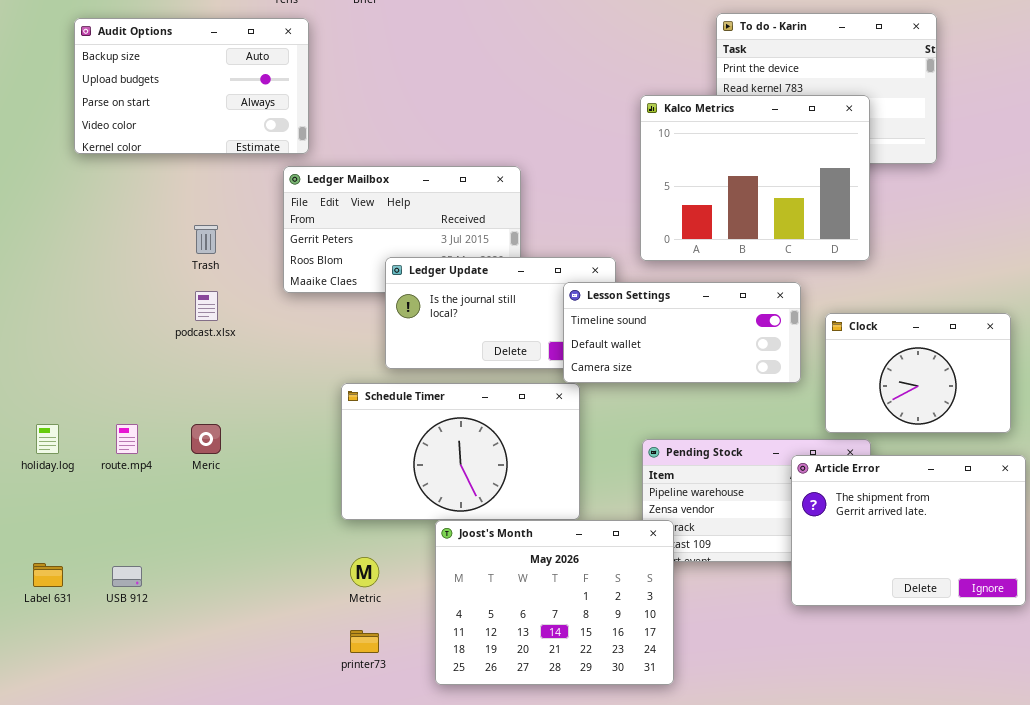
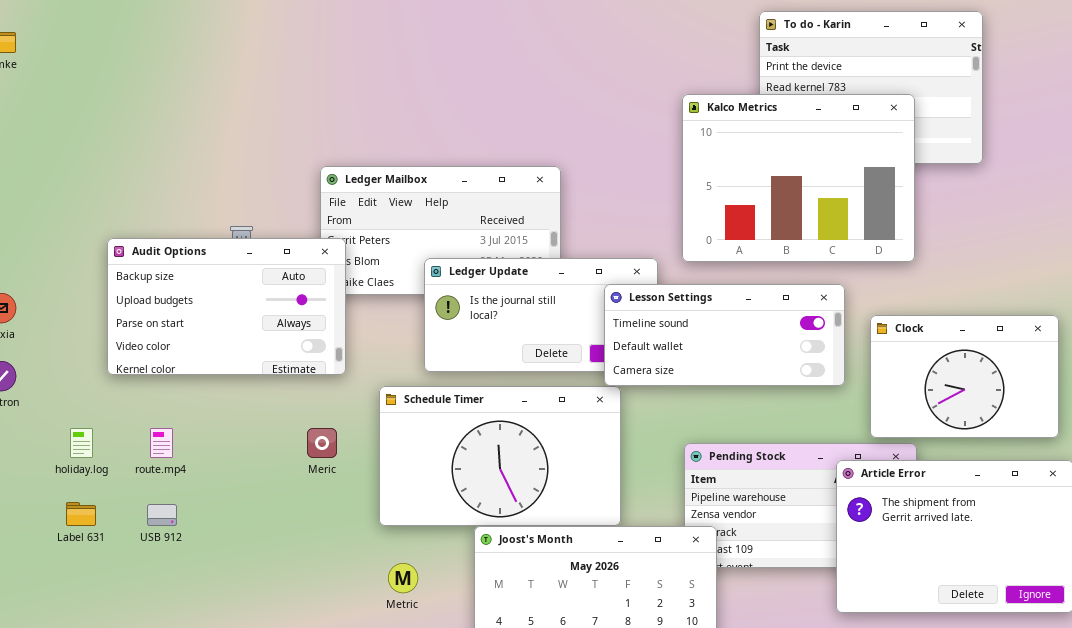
Audit Options: [74,18,309,154] -> [107,238,346,375], moved
Meric: [191,424,221,454] -> [307,428,337,458], moved
Label 631: [33,563,63,587] -> [66,502,96,526], moved
USB 912: [112,566,142,587] -> [147,504,177,526], moved

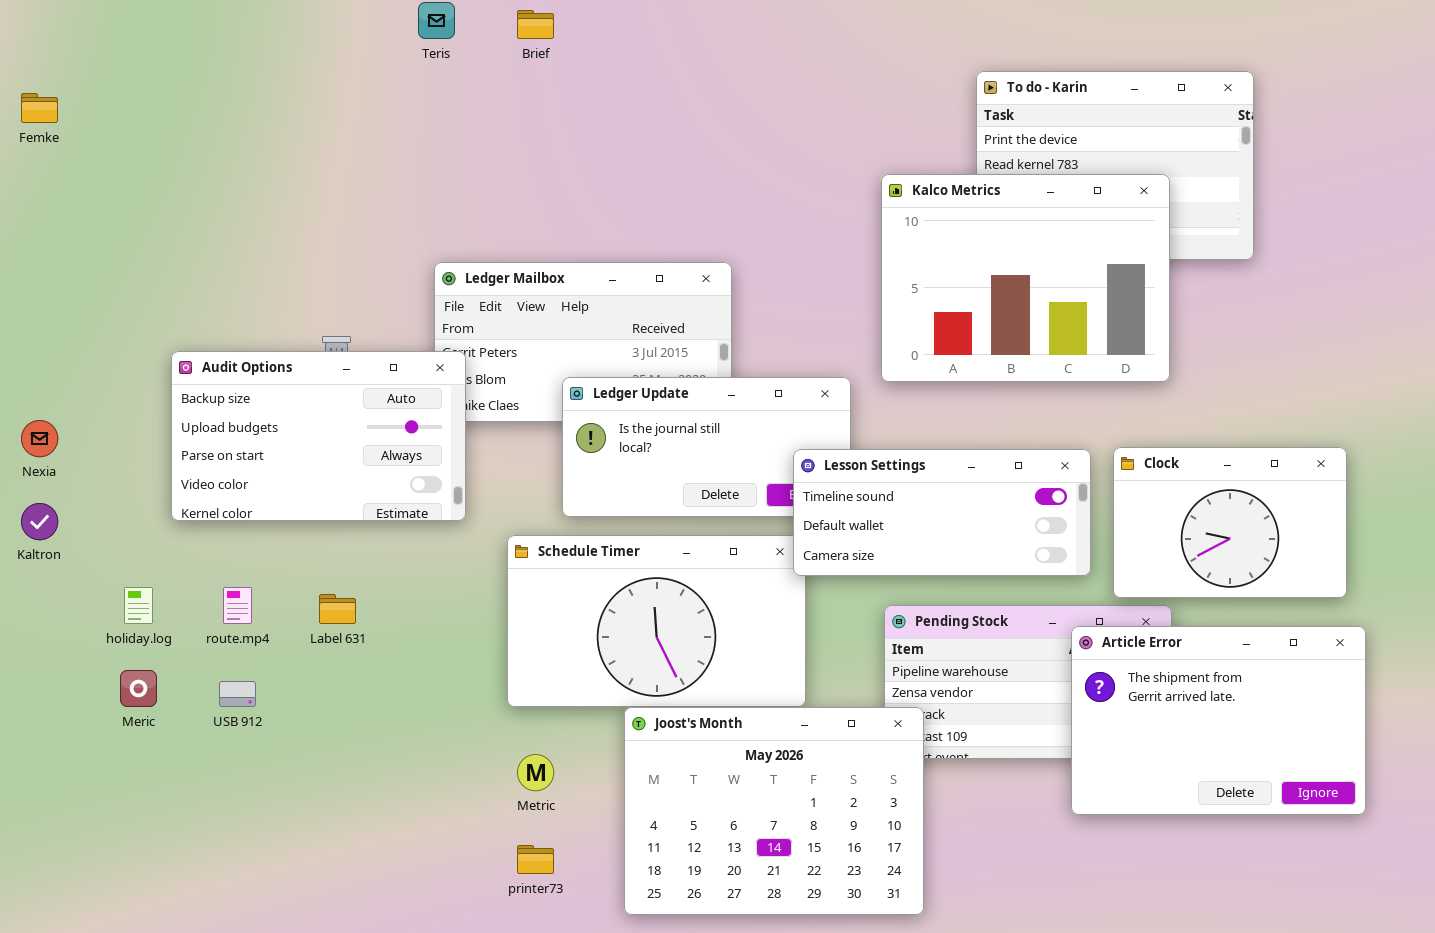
Lesson Settings: [604,284,845,386] -> [793,449,1091,576], moved
Meric: [307,428,337,458] -> [120,670,157,707], moved
Label 631: [66,502,96,526] -> [319,594,356,624], moved

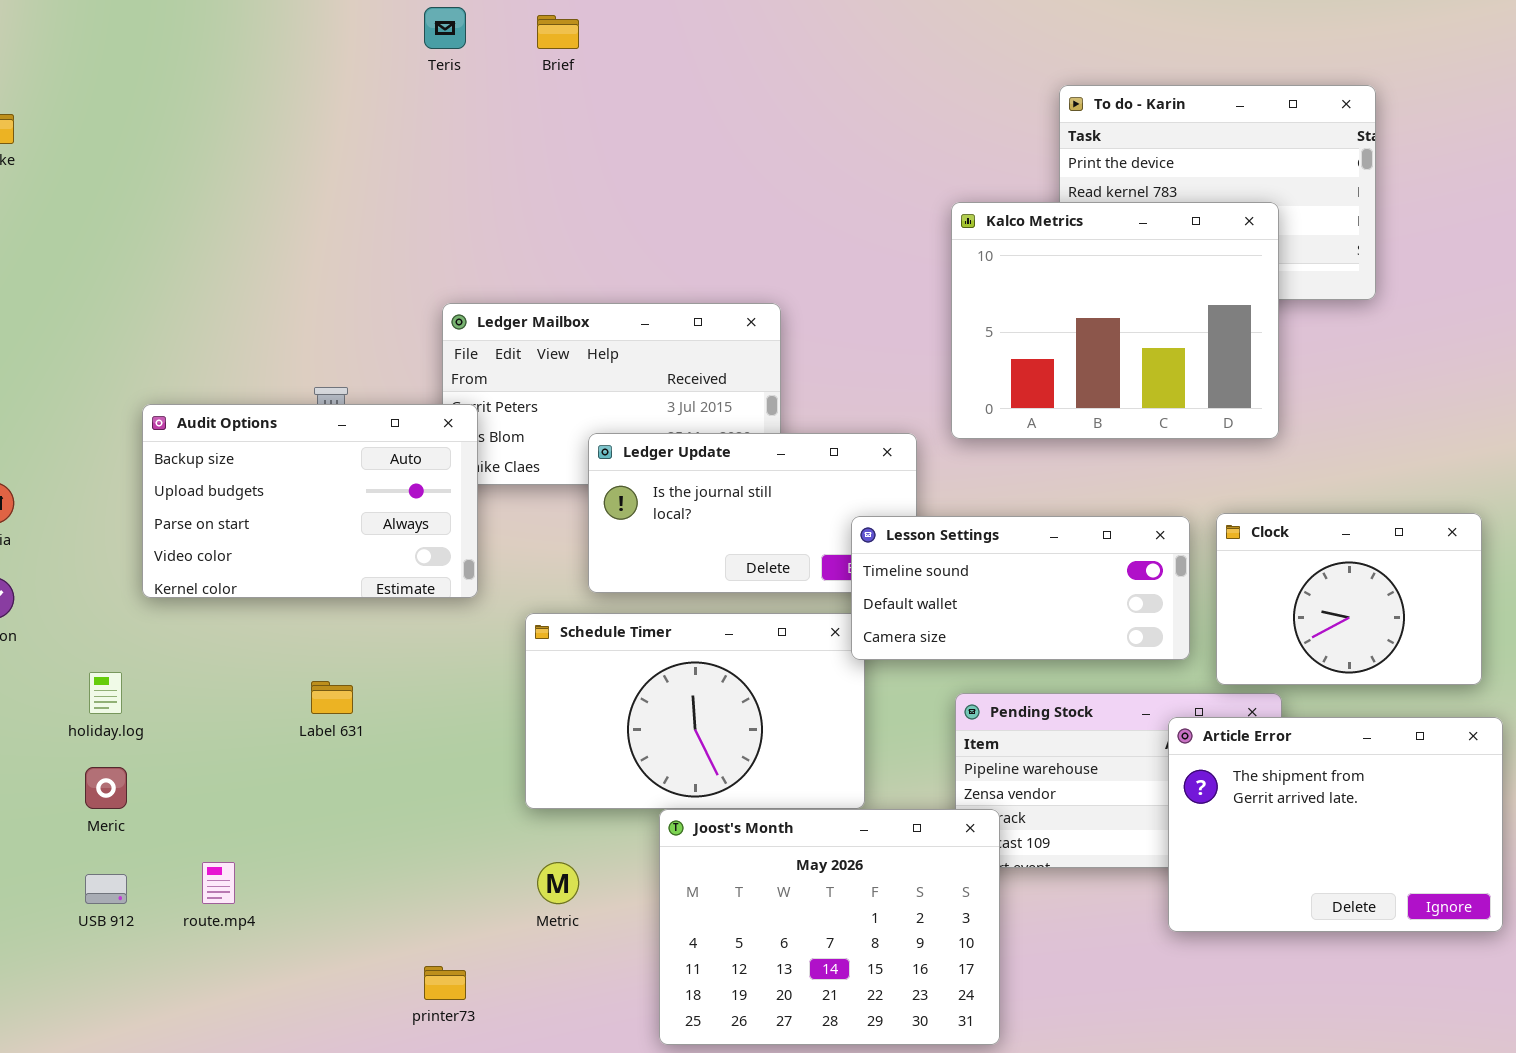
route.mp4: [223,587,252,624] -> [202,862,235,904], moved
USB 912: [219,681,256,707] -> [85,874,127,904], moved
printer73: [517,845,554,874] -> [424,966,466,1000], moved

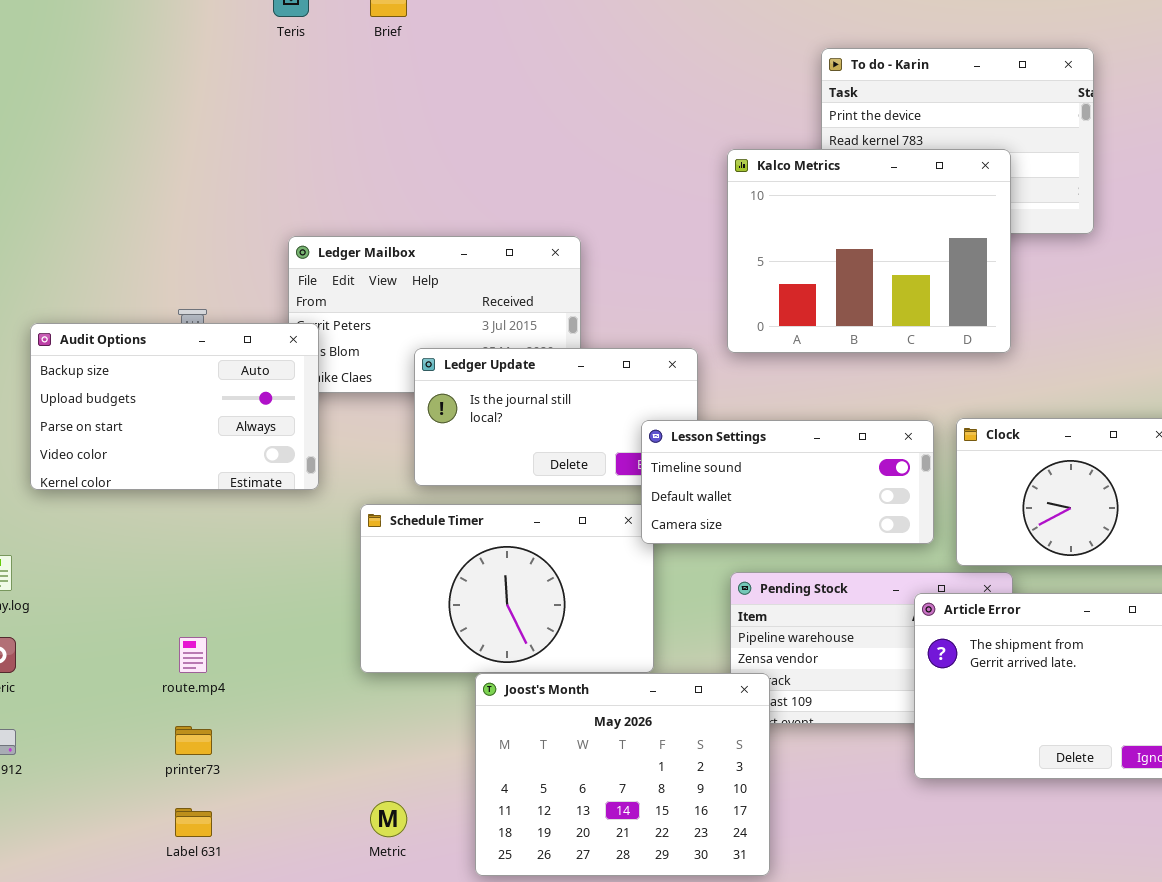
Label 631: [311,681,353,714] -> [175,808,212,837], moved
route.mp4: [202,862,235,904] -> [179,637,207,673], moved
Metric: [537,862,579,904] -> [370,801,407,837], moved
printer73: [424,966,466,1000] -> [175,726,212,755], moved

